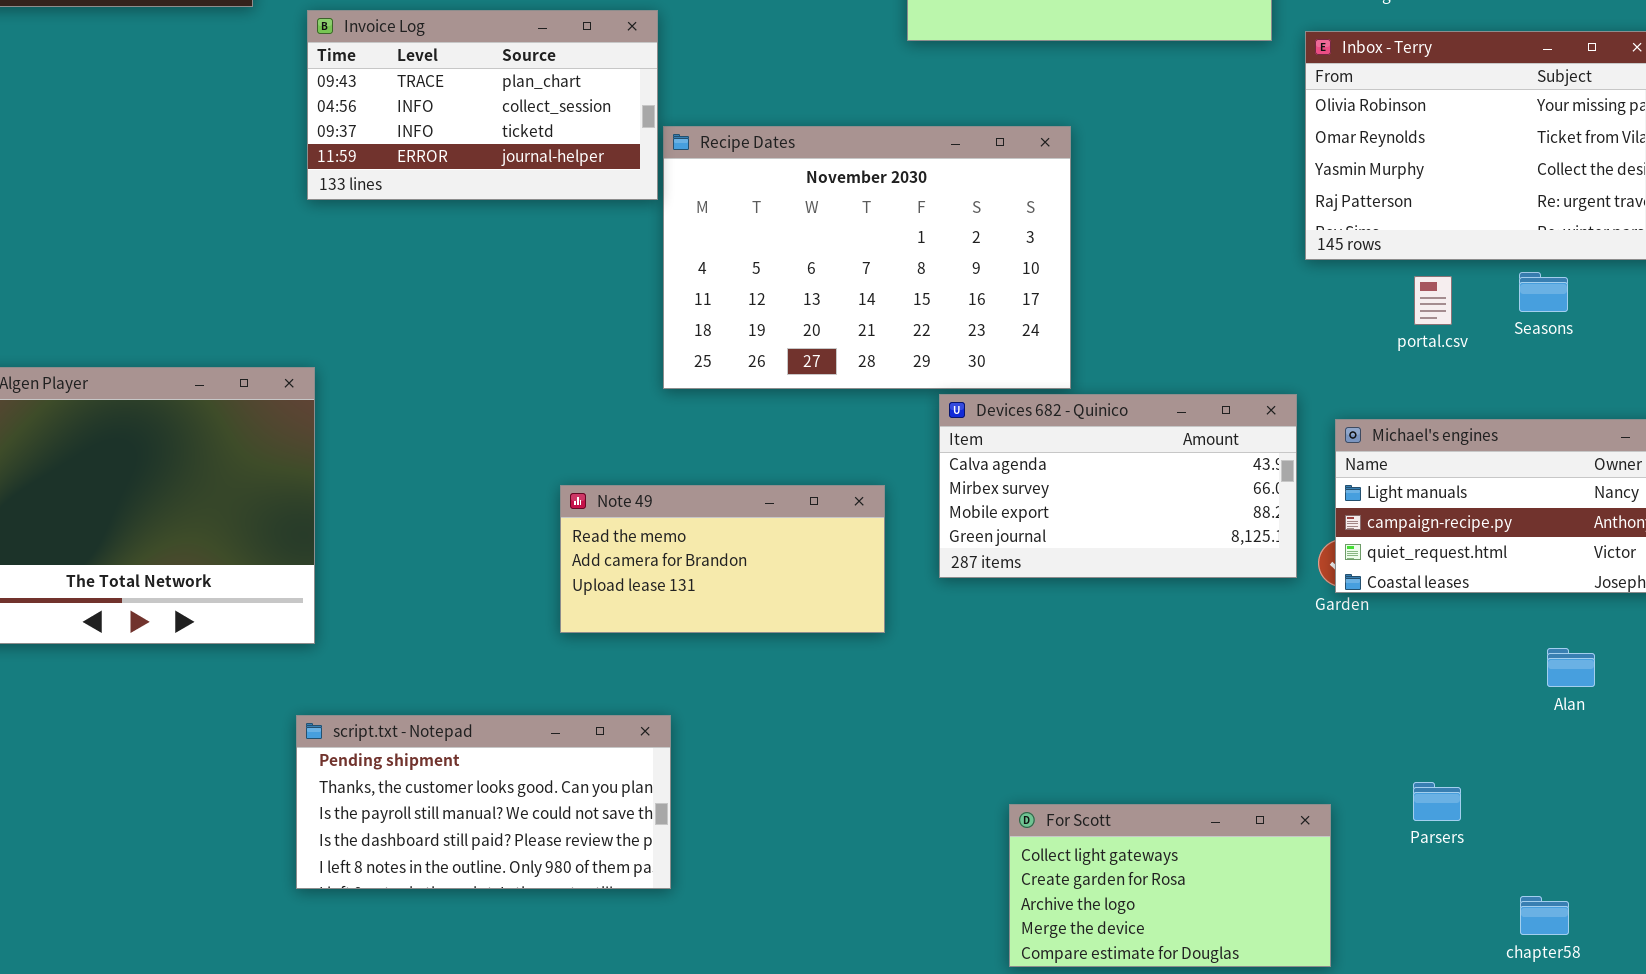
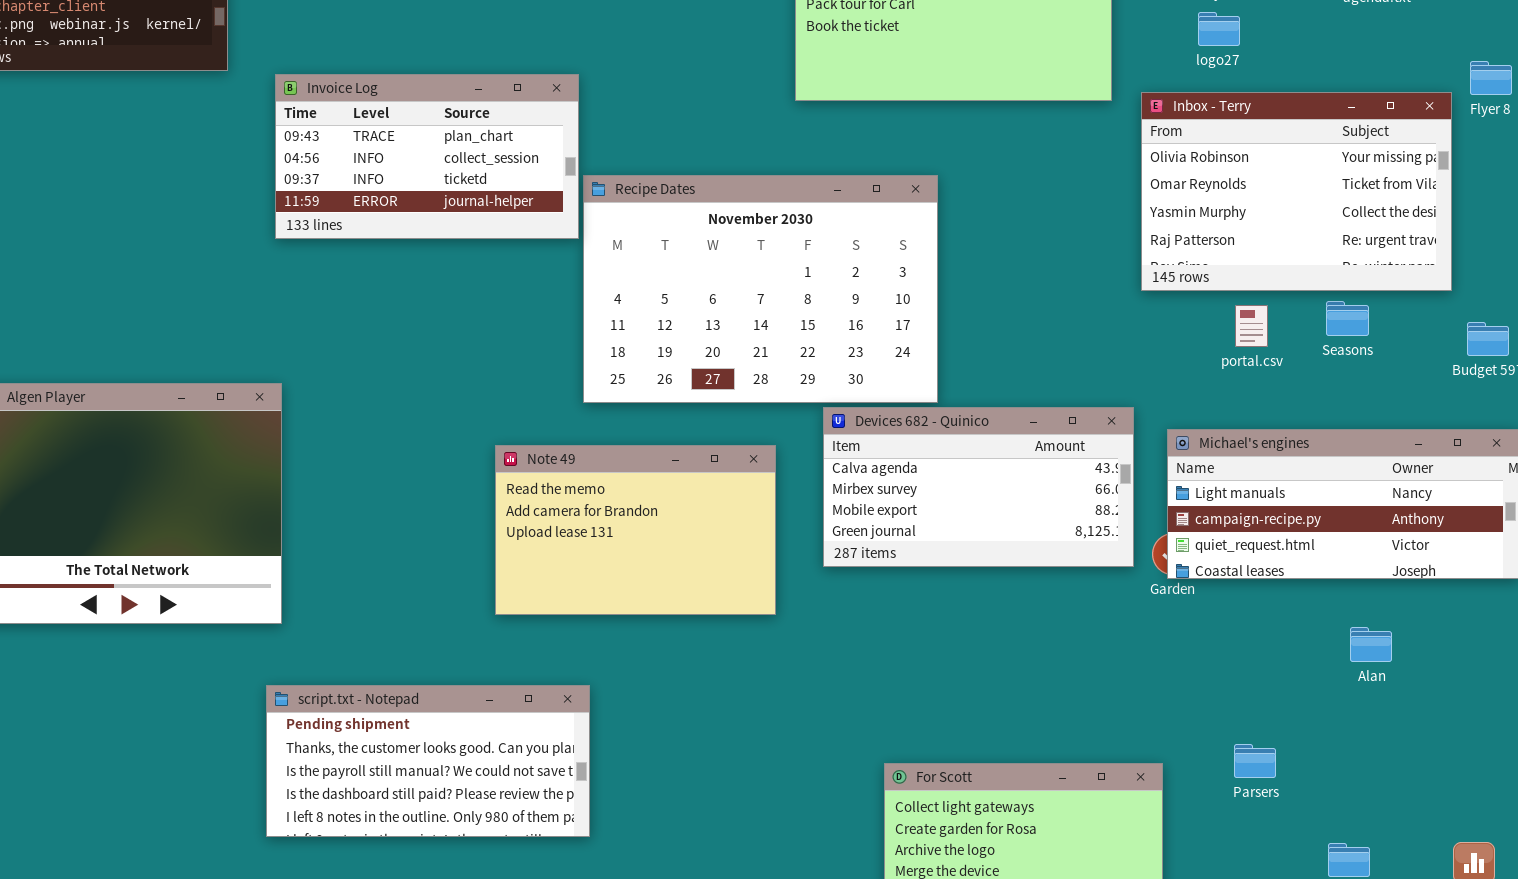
Note 49: [560,485,885,633] -> [495,445,776,615], resized

